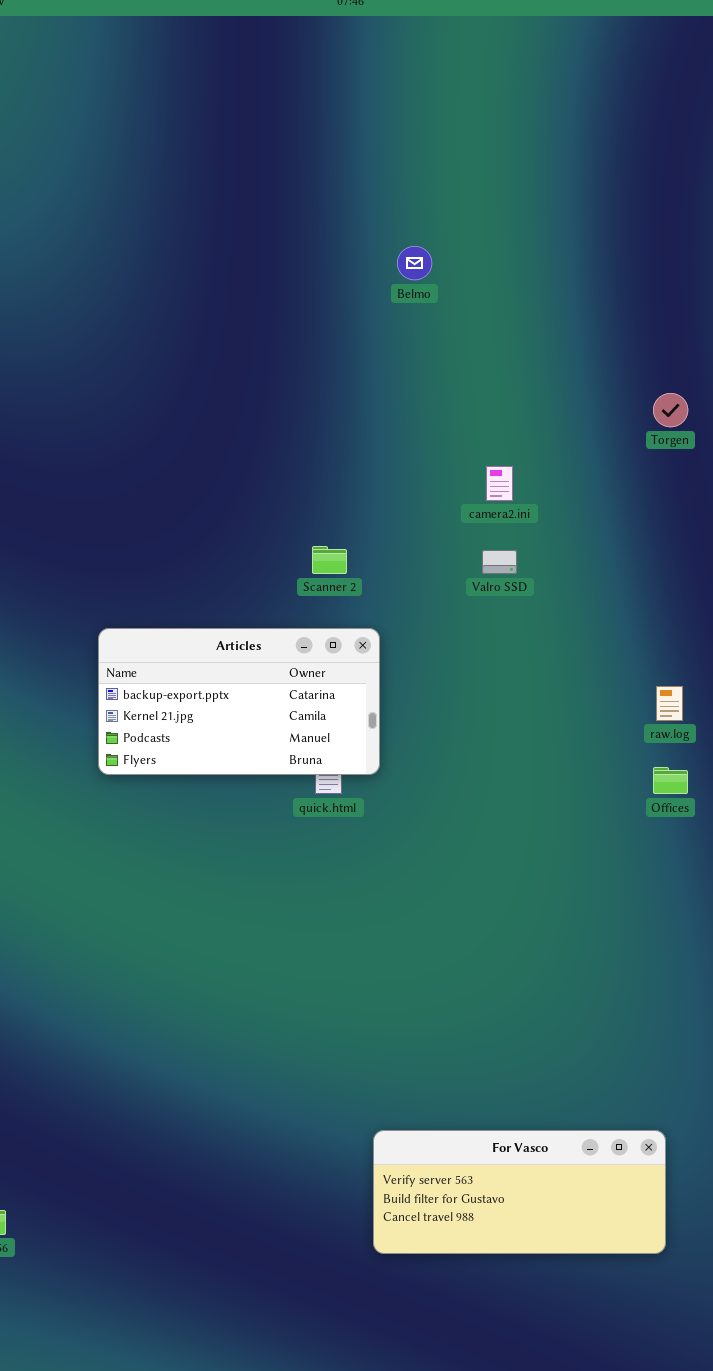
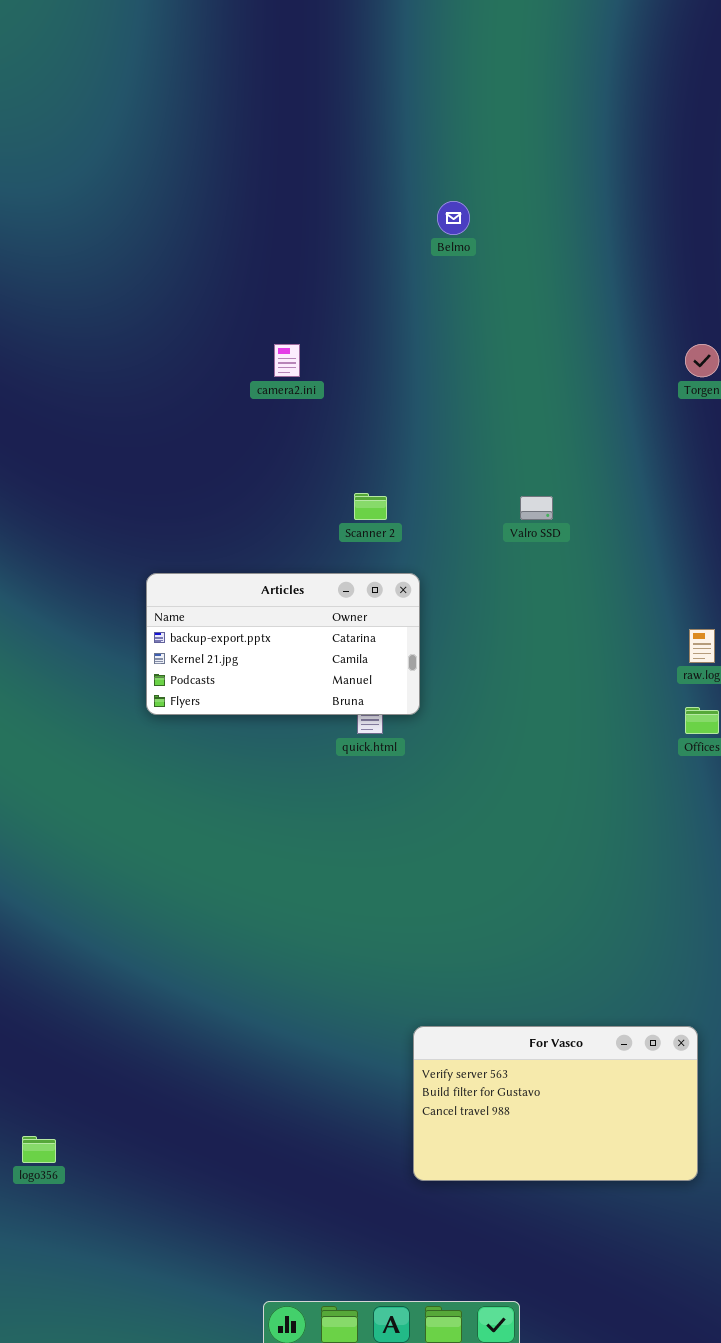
camera2.ini: [486,466,513,501] -> [274,344,300,377], moved
For Vasco: [373,1130,666,1254] -> [413,1026,698,1181], resized

